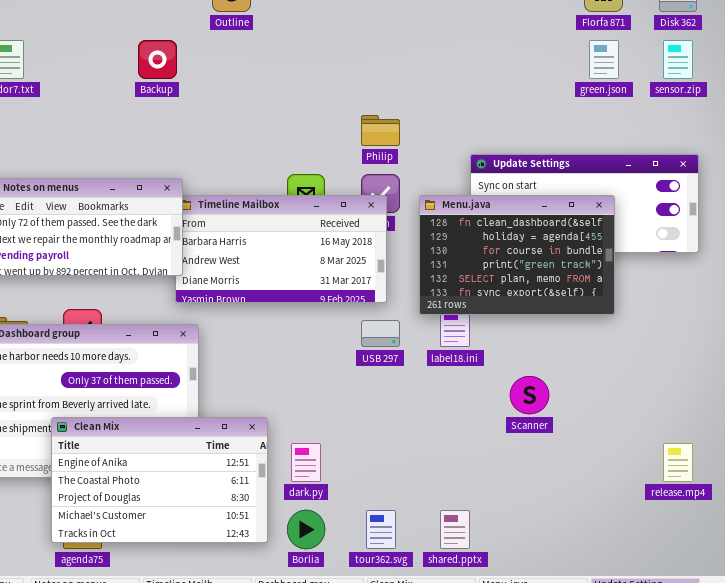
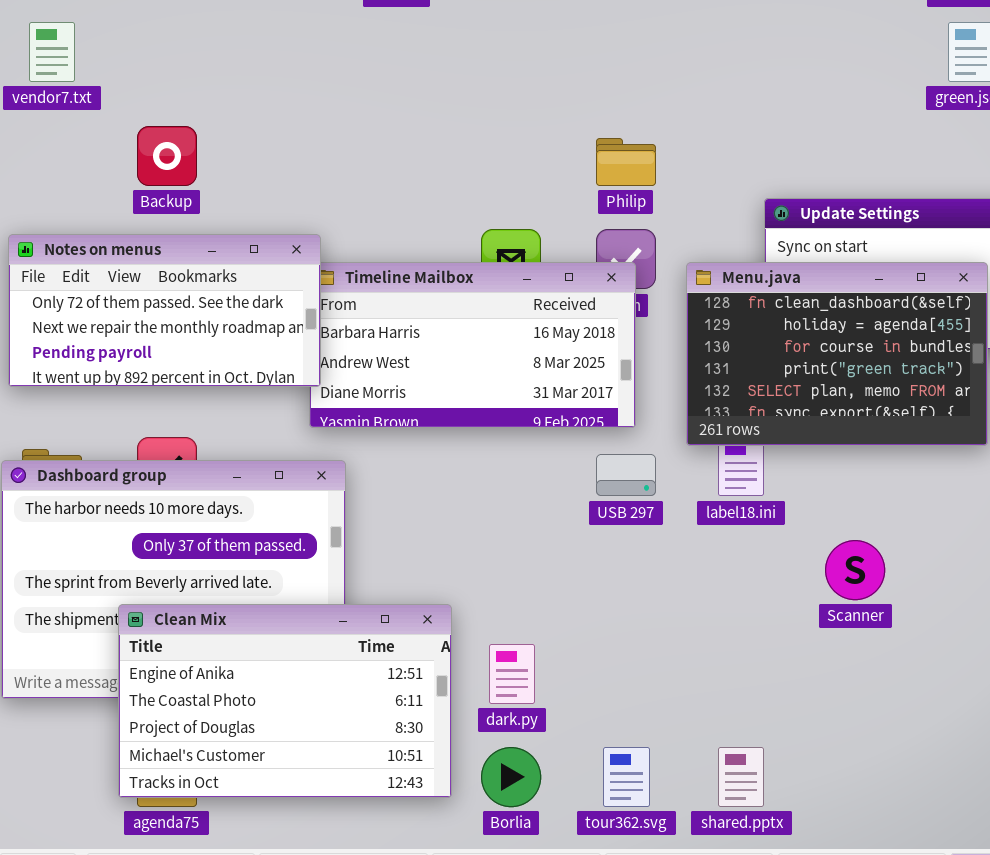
Backup: [138,40,177,79] -> [137,126,197,186], moved

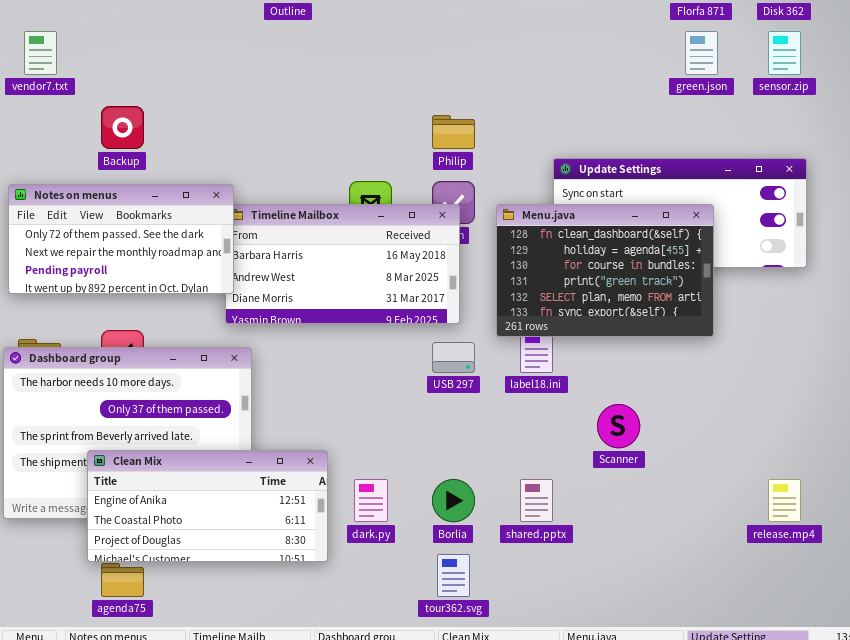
Clean Mix: [118,604,452,798] -> [87,450,328,562], resized
Borlia: [481,747,541,807] -> [432,479,475,522], moved
shared.pptx: [718,747,764,807] -> [520,479,553,522], moved

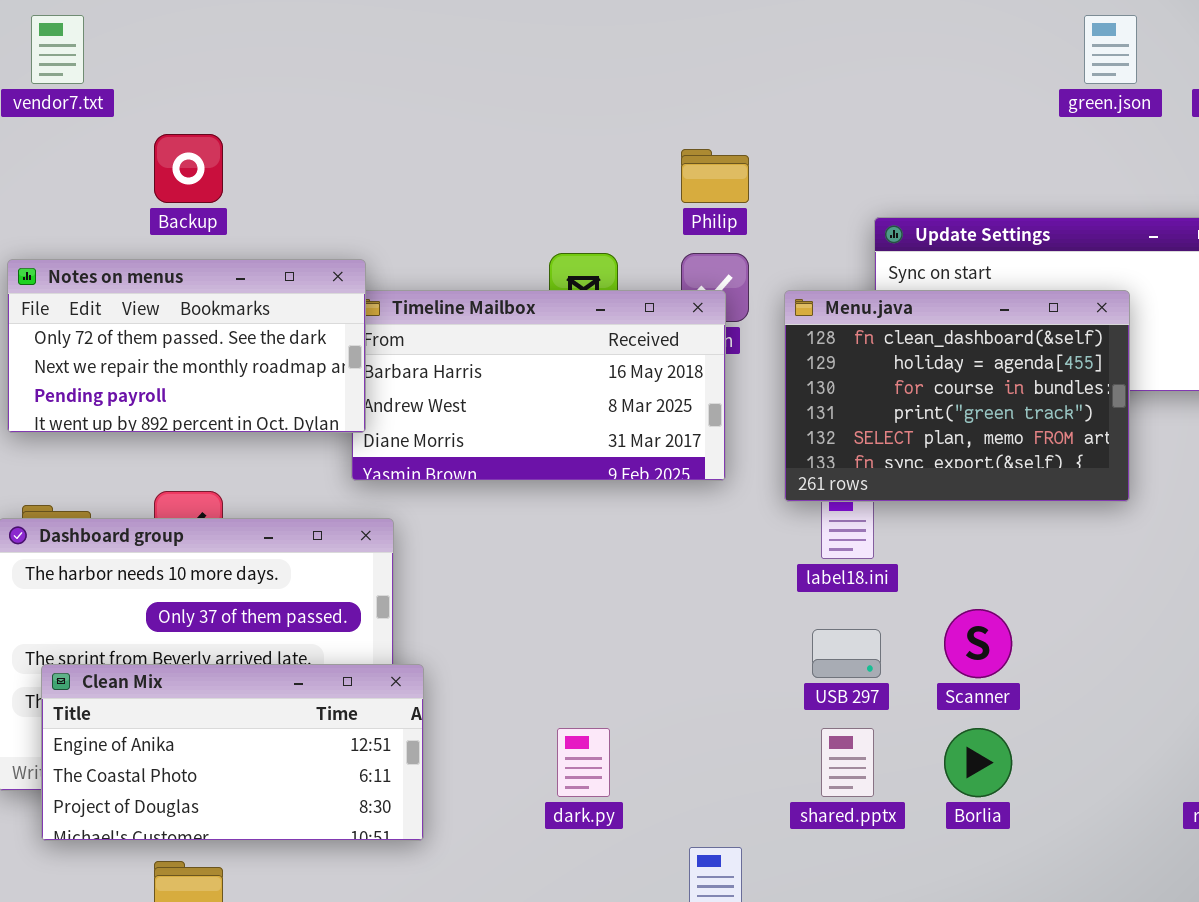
USB 297: [432,342,475,373] -> [812,629,881,678], moved
Clean Mix: [87,450,328,562] -> [41,664,424,841], moved
Borlia: [432,479,475,522] -> [944,728,1012,797], moved

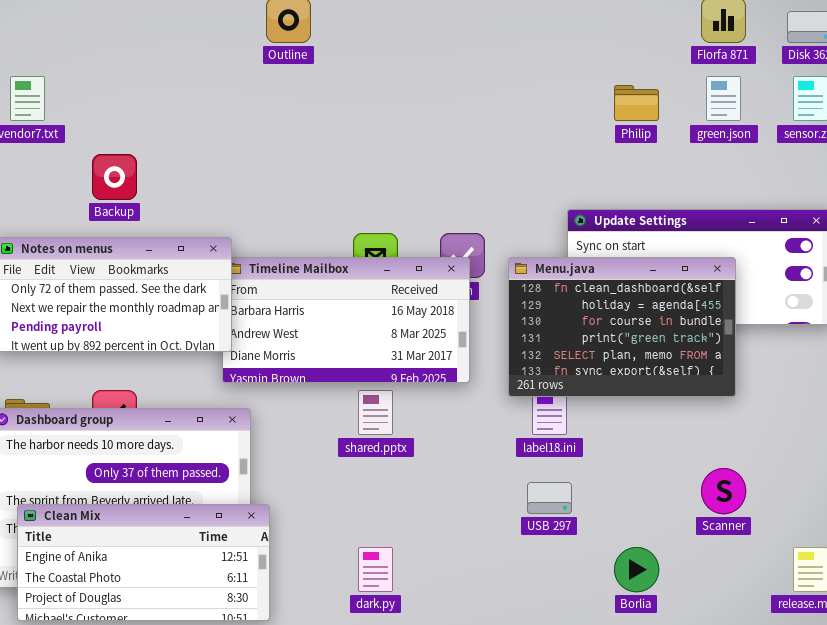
Philip: [681,149,749,203] -> [614,85,659,121], moved
Scanner: [944,609,1012,678] -> [701,468,746,514], moved
shared.pptx: [821,728,874,797] -> [358,390,393,435], moved

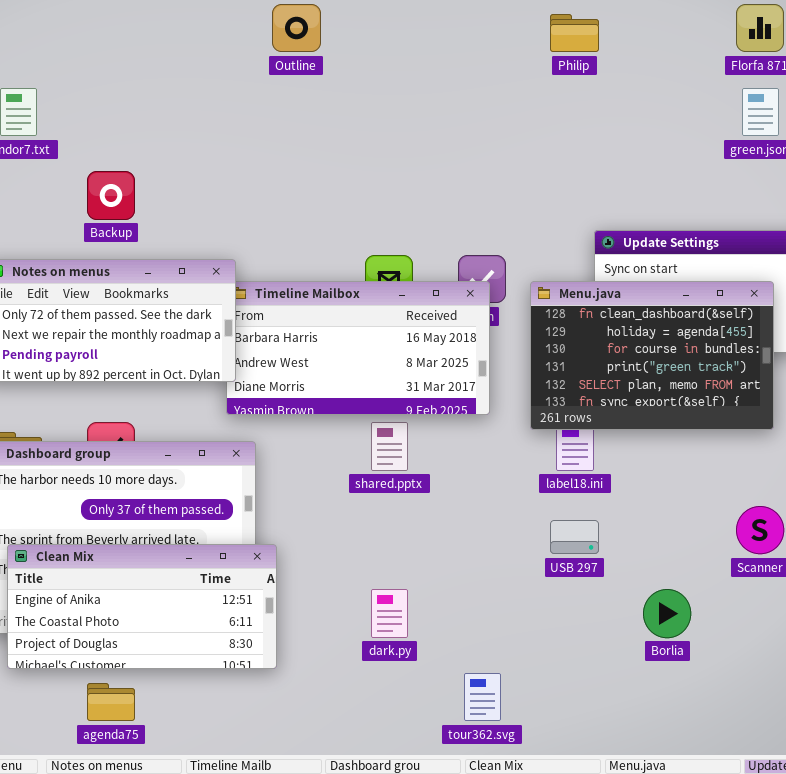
Philip: [614,85,659,121] -> [550,14,599,52], moved

